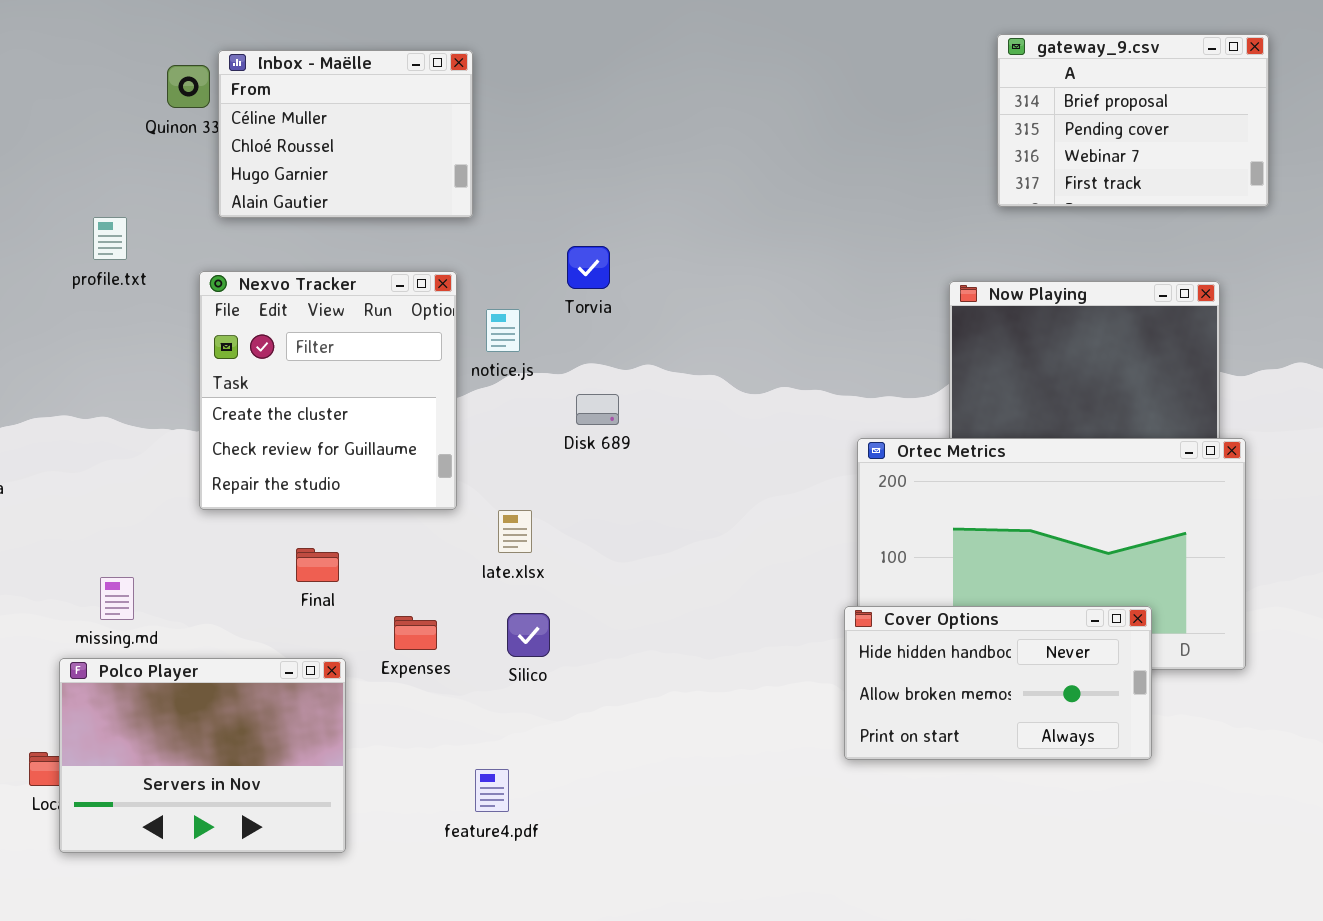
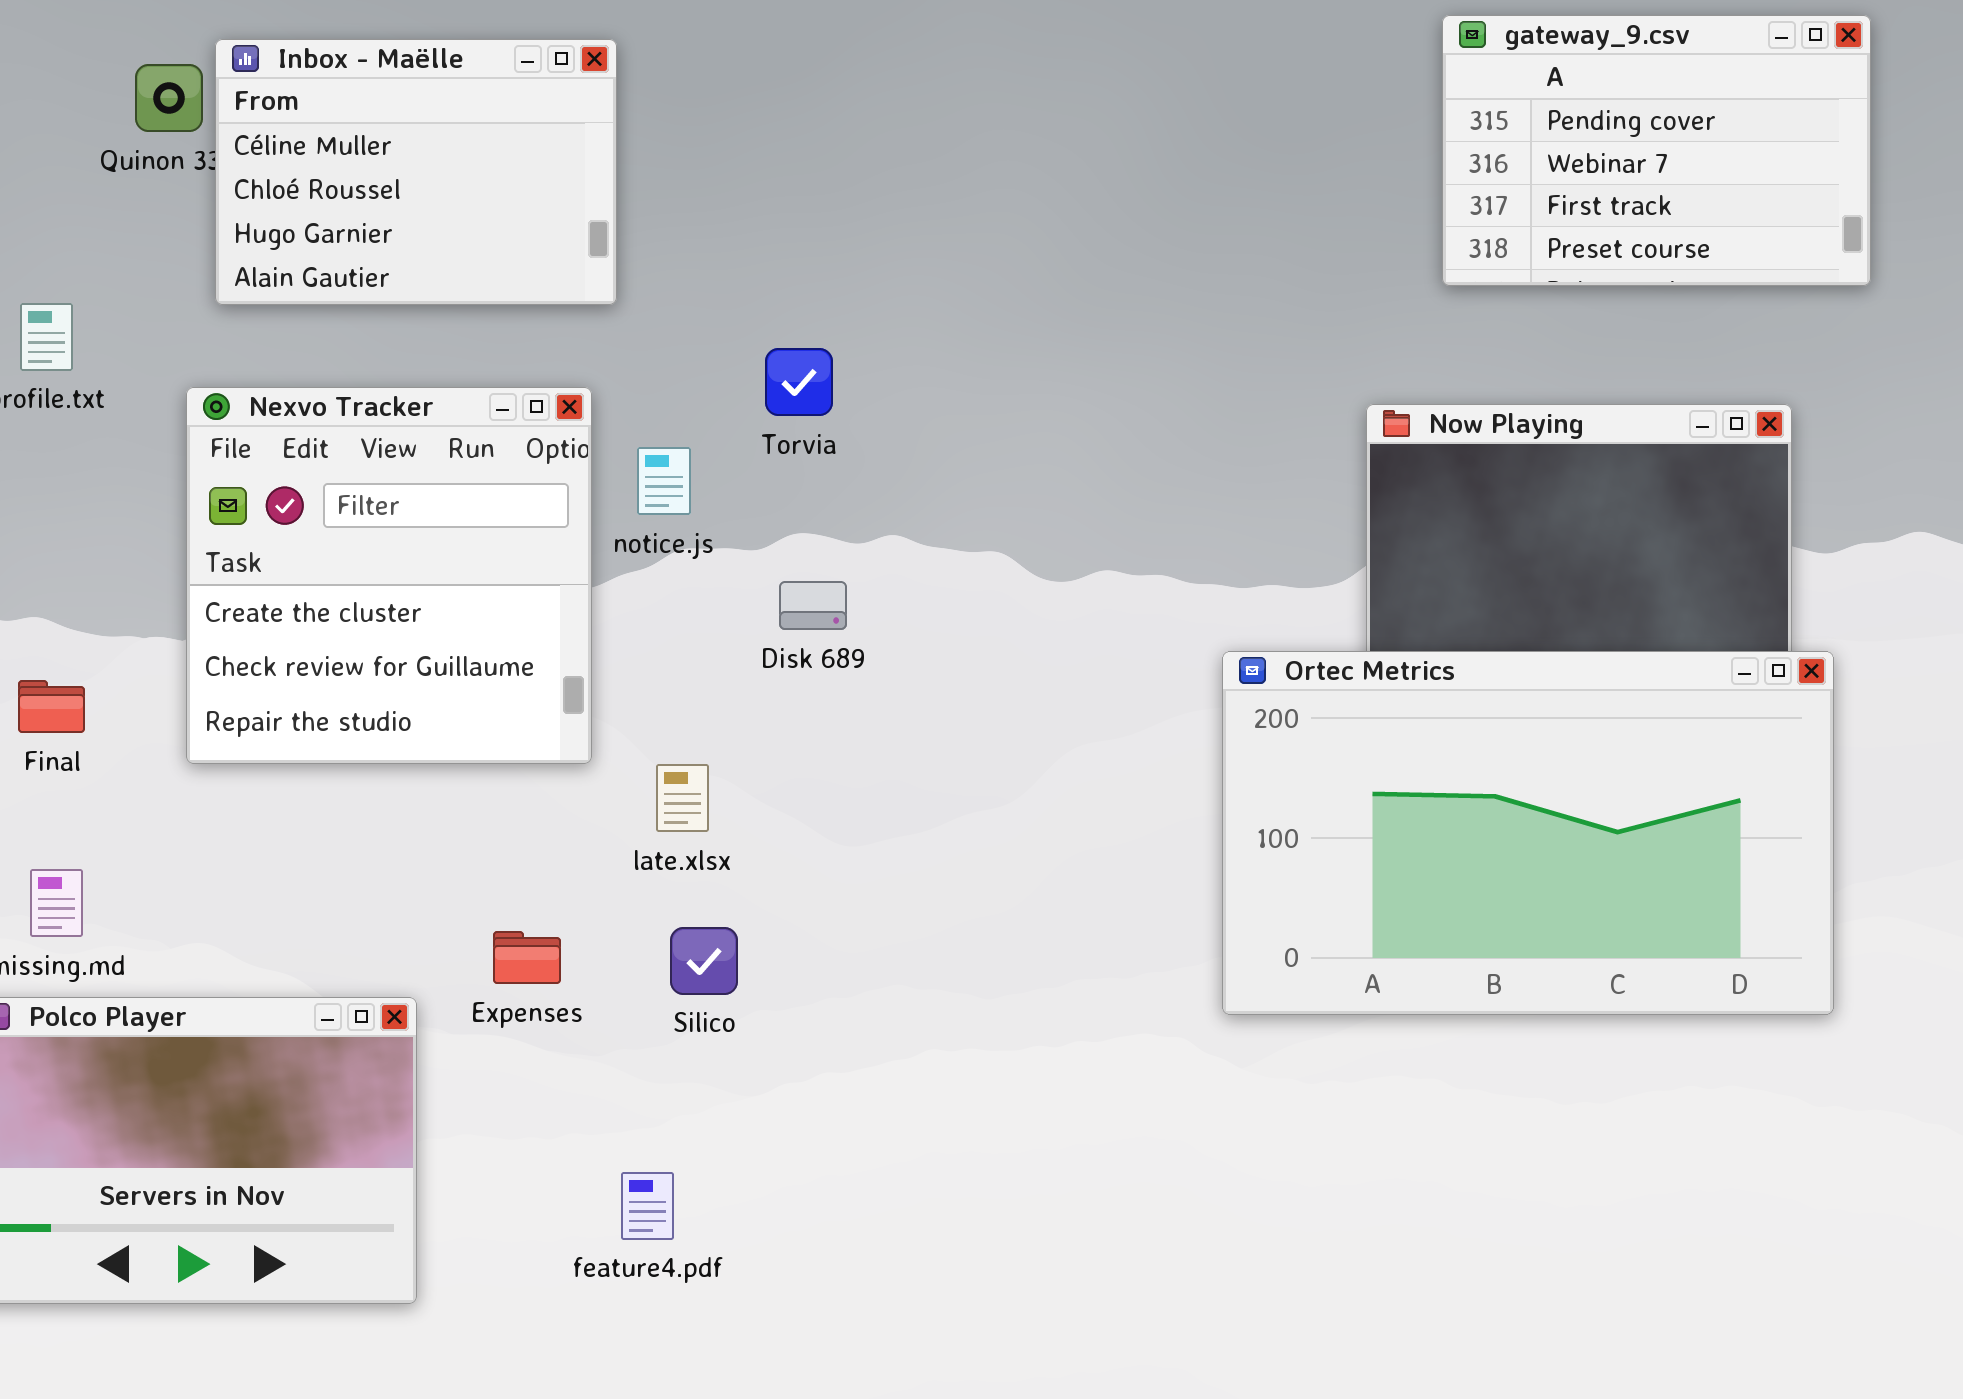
gateway_9.csv: [997,34,1269,207] -> [1442,15,1871,286], scrolled down 1 row
Final: [296,548,339,582] -> [18,680,85,733], moved
Cover Options: [844,606,1152,760] -> none, closed

